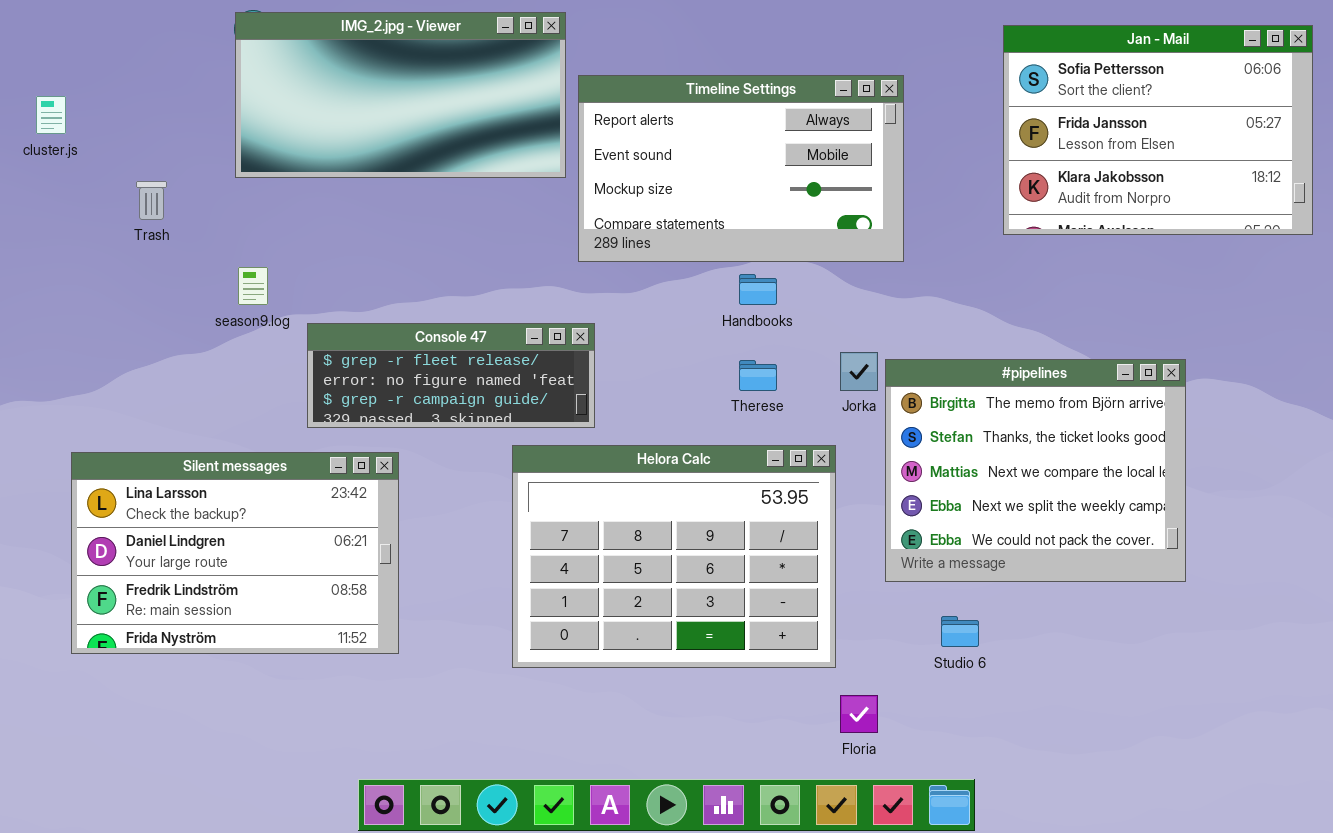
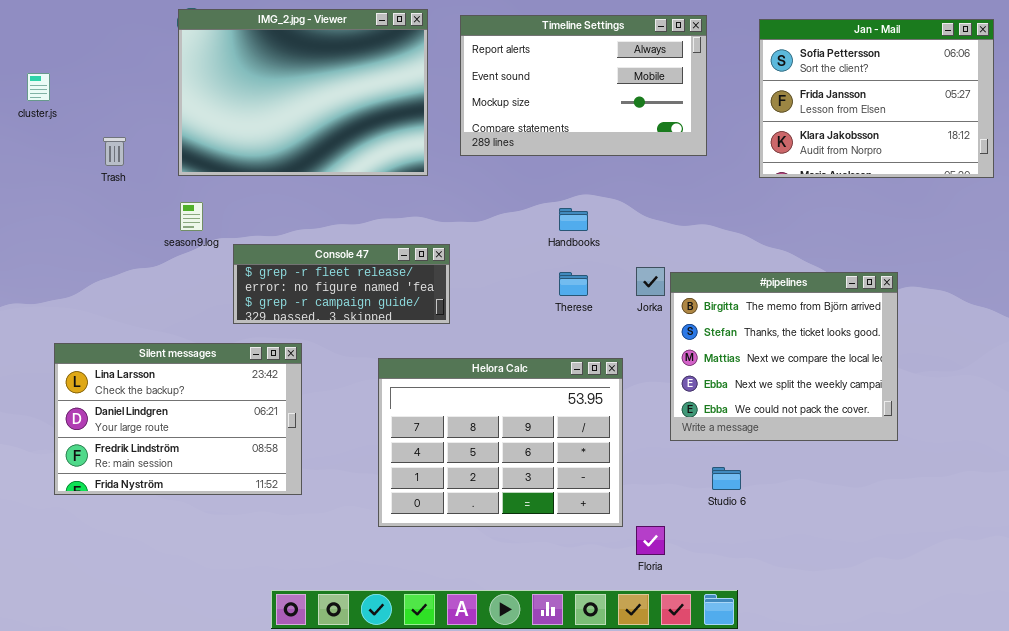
IMG_2.jpg - Viewer: [235,12,566,178] -> [178,9,428,176], resized
Timeline Settings: [578,75,904,262] -> [460,15,707,156], moved
Helora Calc: [512,445,836,668] -> [378,358,623,527], moved

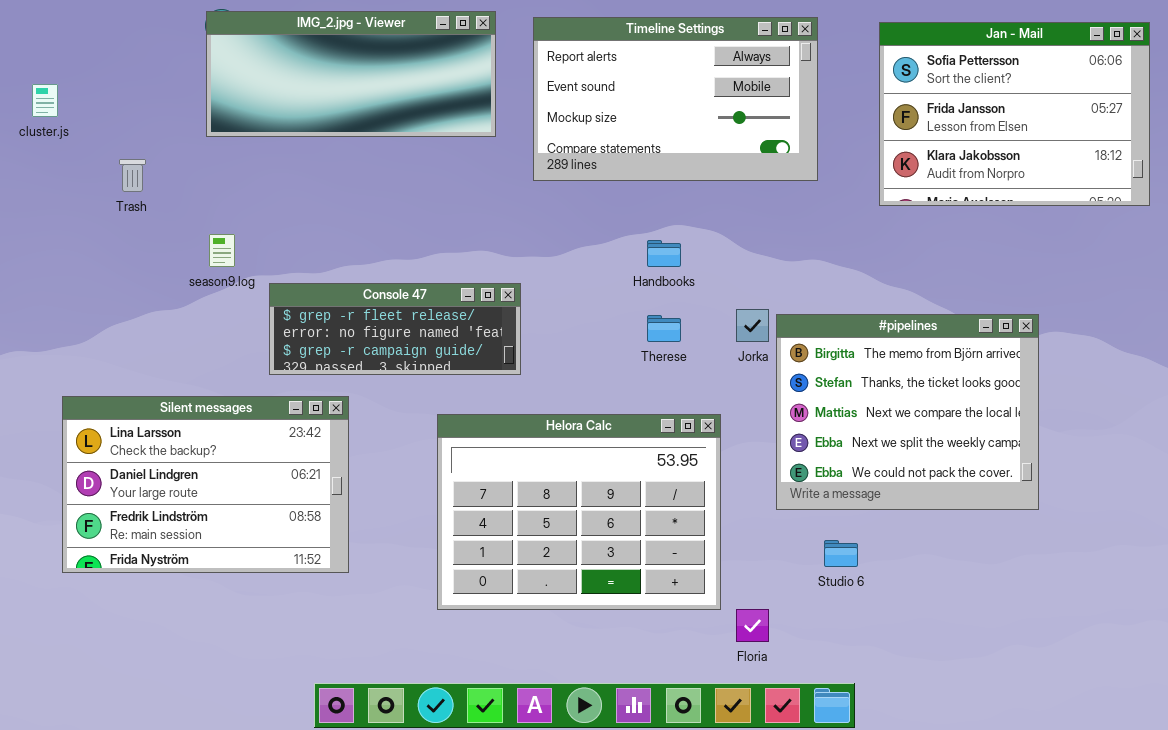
IMG_2.jpg - Viewer: [178,9,428,176] -> [206,11,496,137], resized

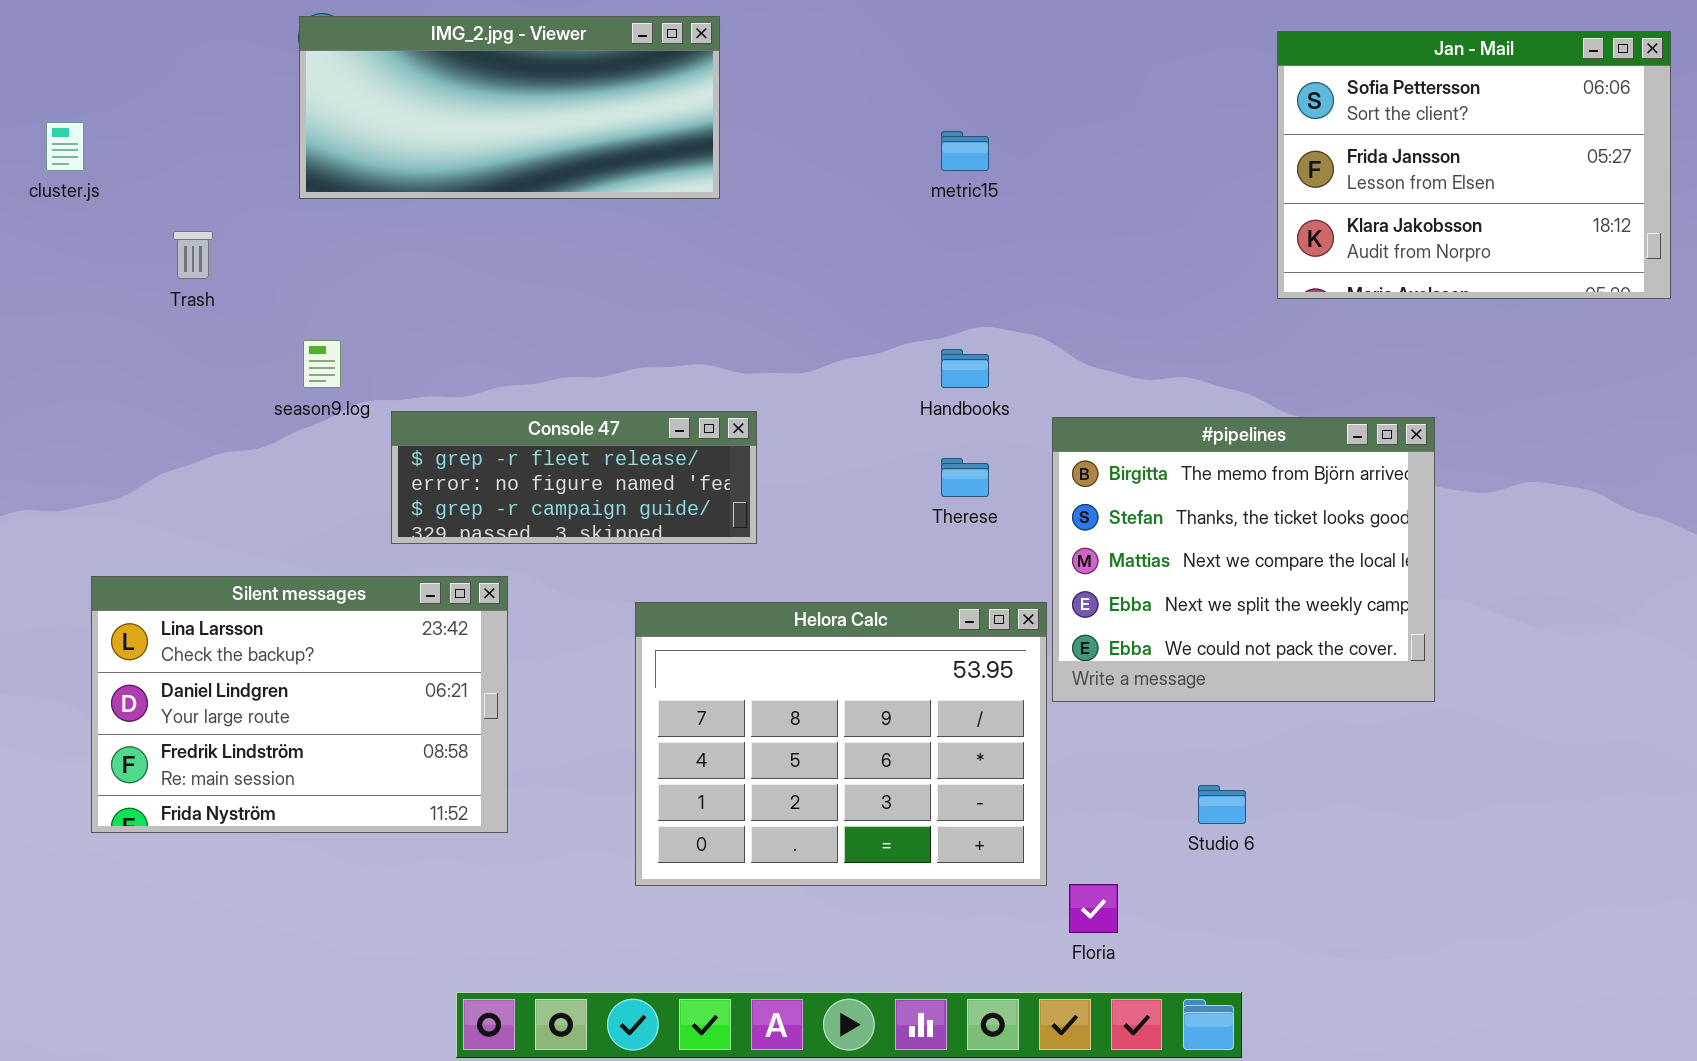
Timeline Settings: [533,17,818,181] -> none, closed
#pipelines: [776,314,1039,510] -> [1052,417,1435,702], moved

